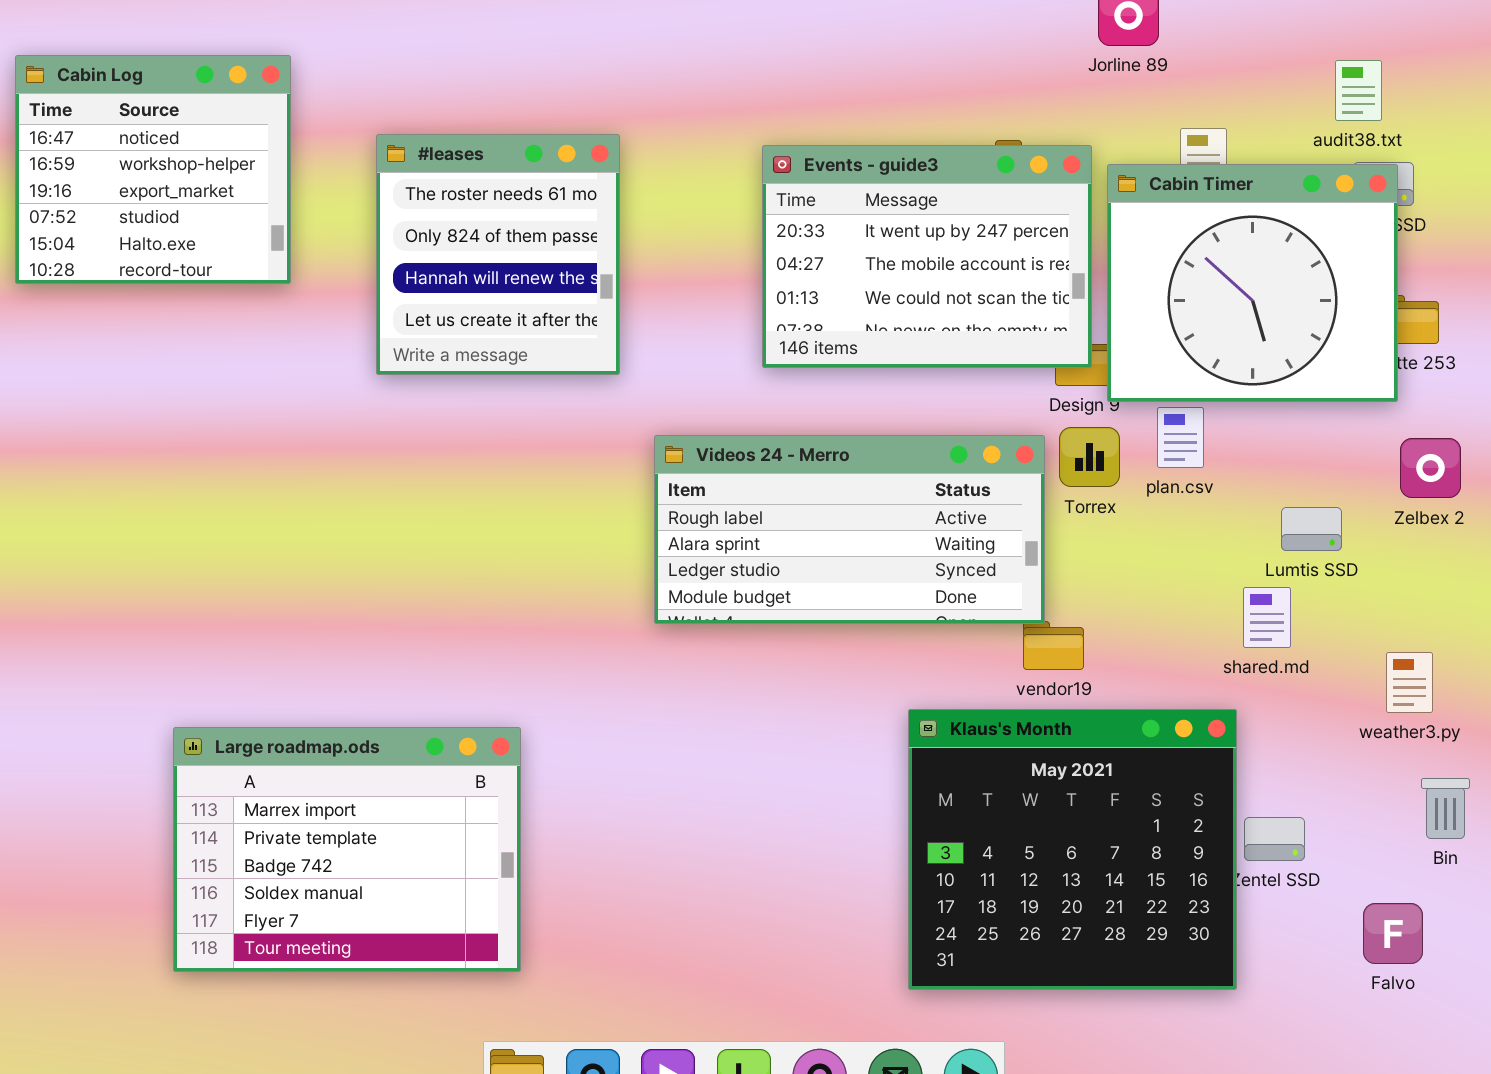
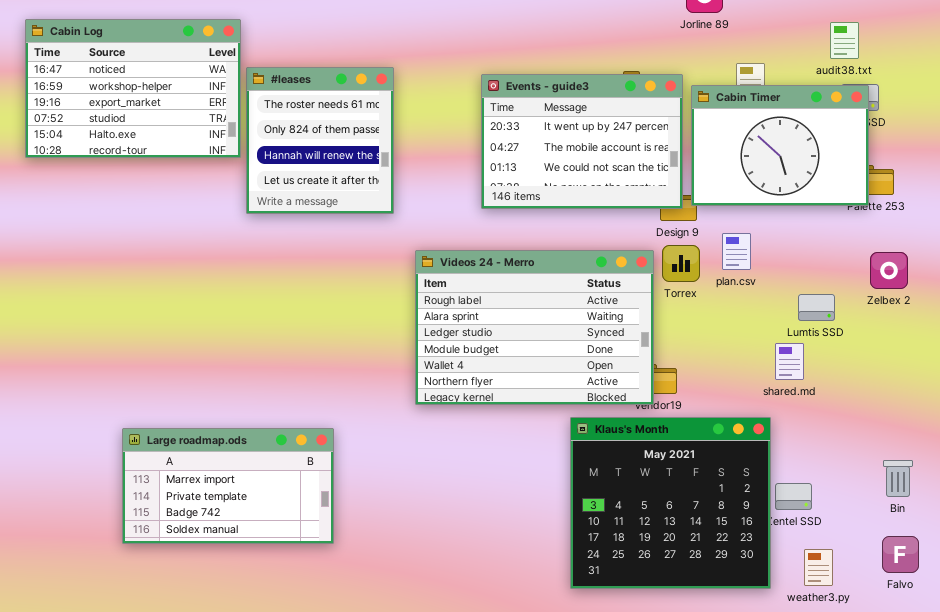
Cabin Log: [15,55,291,284] -> [25,19,241,158], resized
Cabin Timer: [1107,164,1398,402] -> [691,85,869,206], resized
Videos 24 - Merro: [654,435,1045,624] -> [415,250,654,405], resized
weather3.py: [1386,652,1433,713] -> [804,549,833,586], moved
Large roadmap.ods: [173,727,521,972] -> [122,428,334,544], resized
Falvo: [1363,903,1423,964] -> [882,536,919,573], moved

